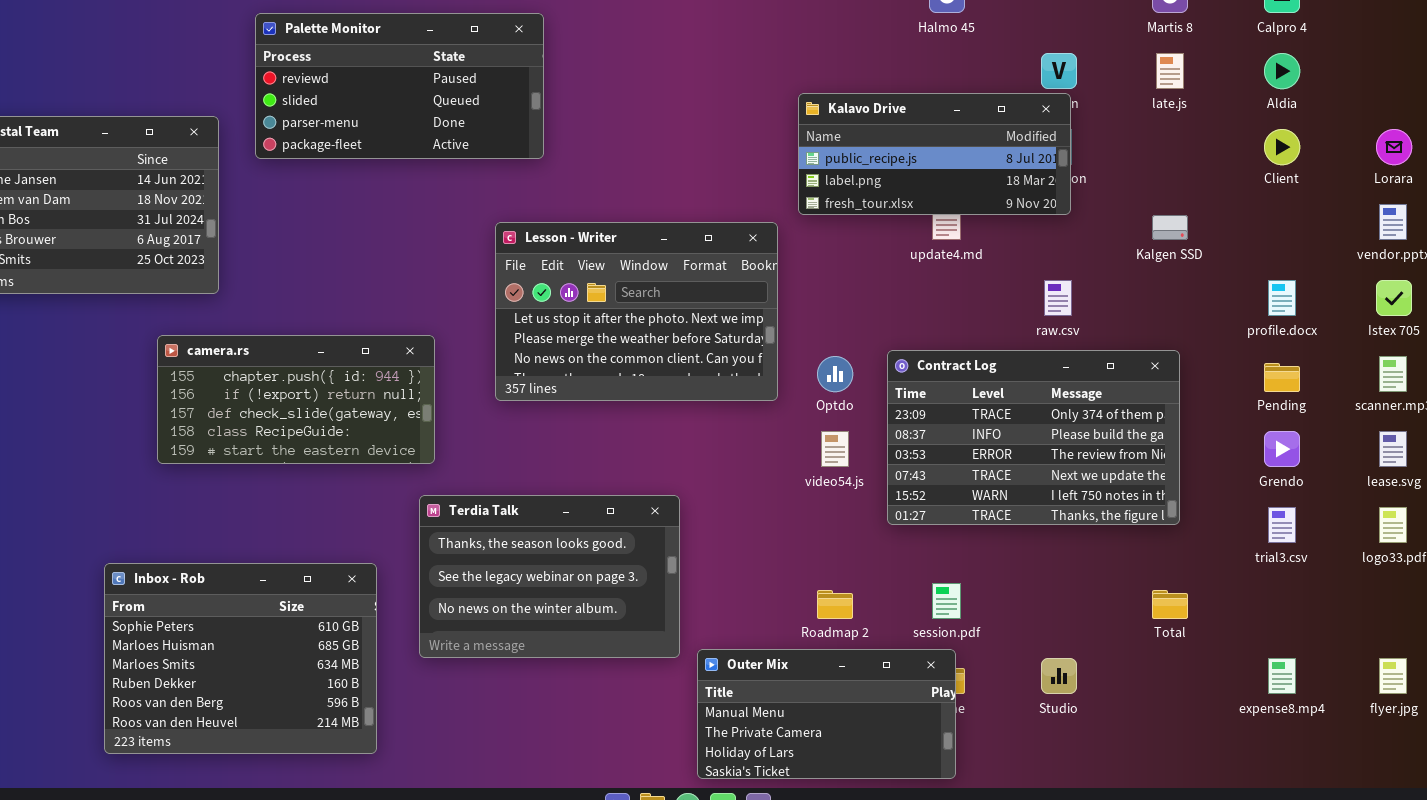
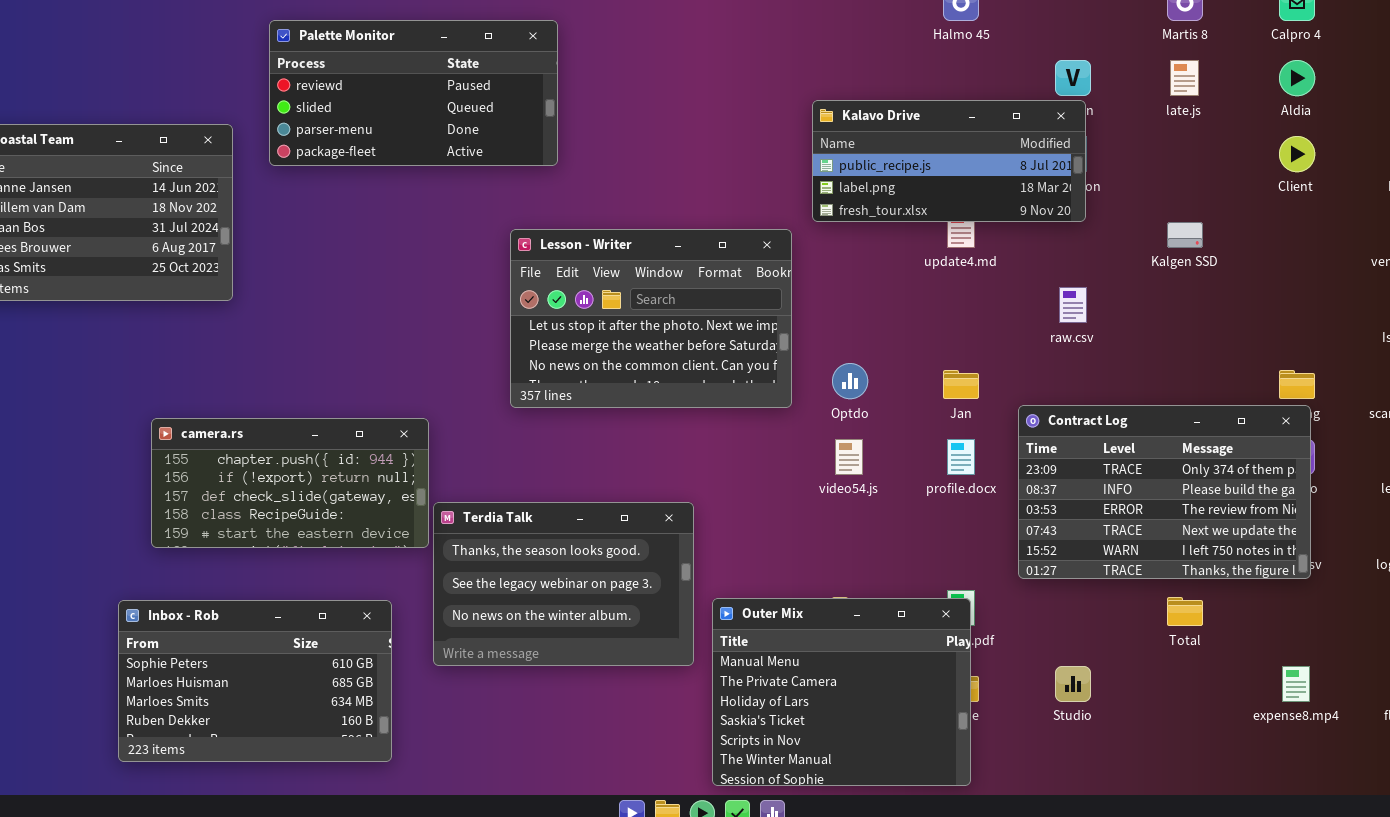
profile.docx: [1268,280,1296,316] -> [947,439,975,475], moved
camera.rs: [157,335,435,464] -> [151,418,429,548], moved
Contract Log: [887,350,1180,525] -> [1018,405,1311,579], moved
Inbox - Rob: [104,563,377,754] -> [118,600,392,762], resized
Outer Mix: [697,649,956,779] -> [712,598,971,786], resized

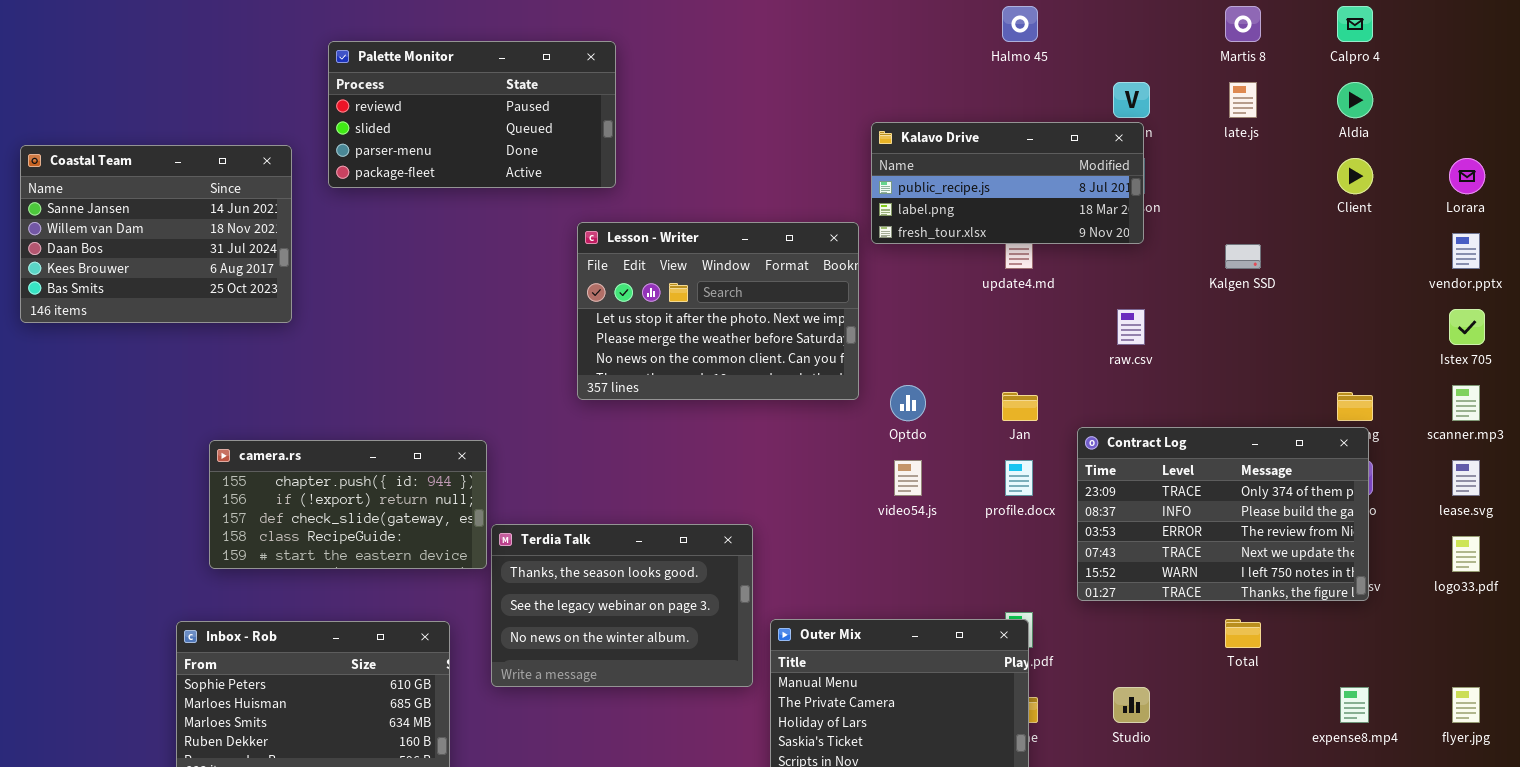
Lesson - Writer: [510,229,792,408] -> [577,222,859,400], moved

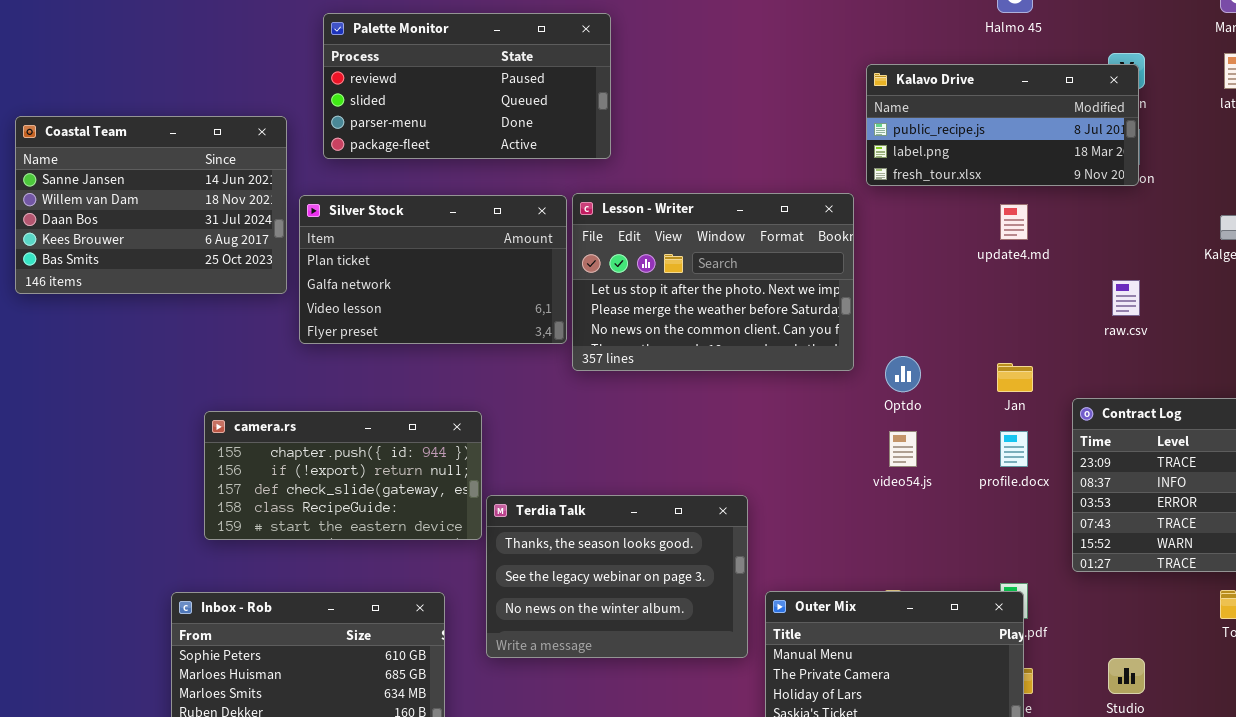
Kalavo Drive: [871,122,1144,244] -> [866,64,1139,186], moved
Silver Stock: none -> [299,195,567,344], opened

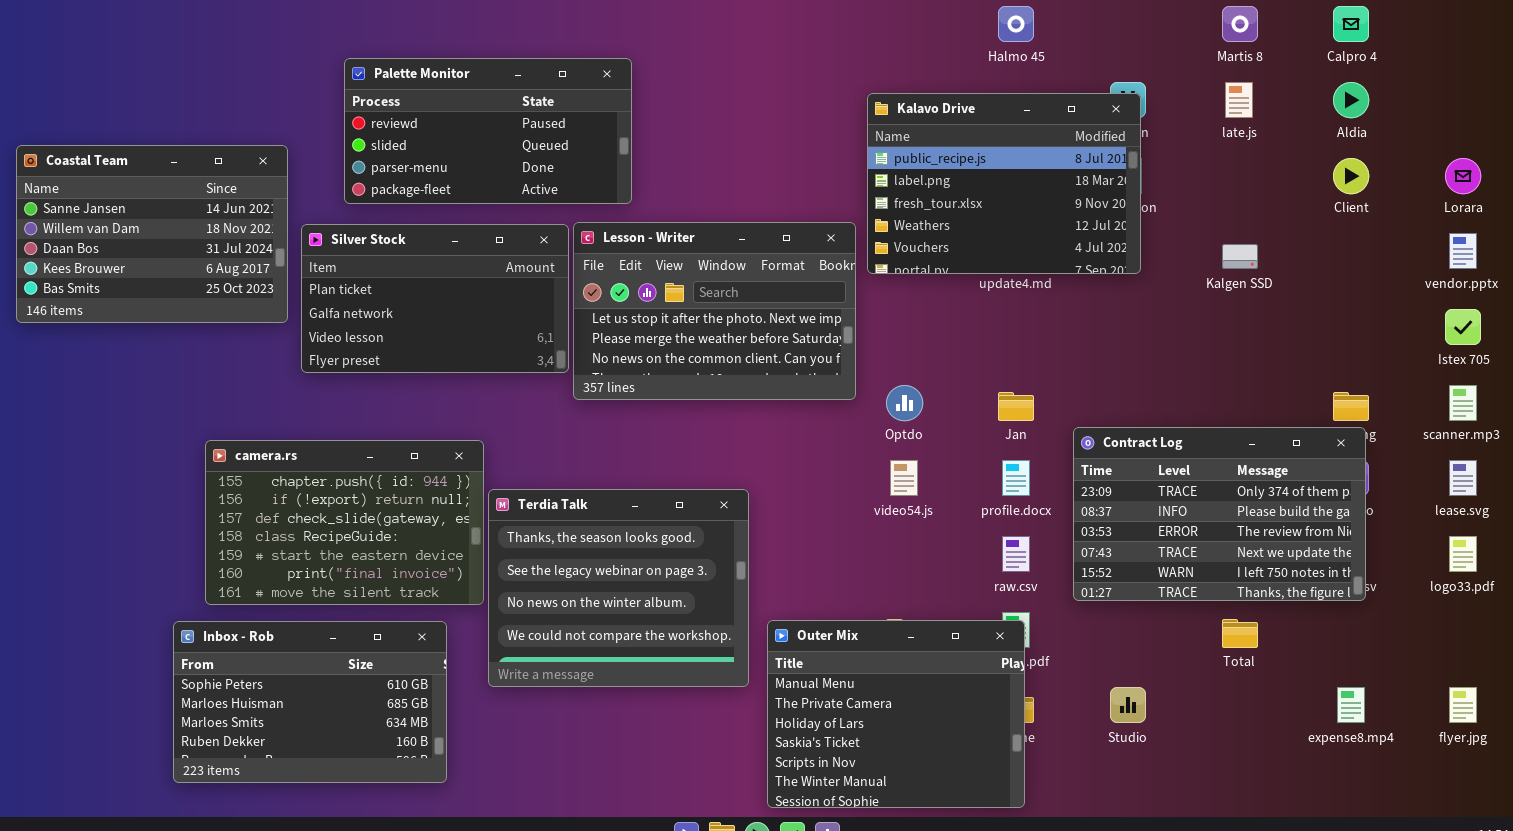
Palette Monitor: [323,13,611,159] -> [344,58,632,204], moved
Kalavo Drive: [866,64,1139,186] -> [867,93,1141,274], resized
raw.csv: [1112,280,1140,316] -> [1002,536,1030,572], moved
camera.rs: [204,411,482,540] -> [205,440,484,605], resized
Terdia Talk: [486,495,748,658] -> [488,489,749,687], resized

